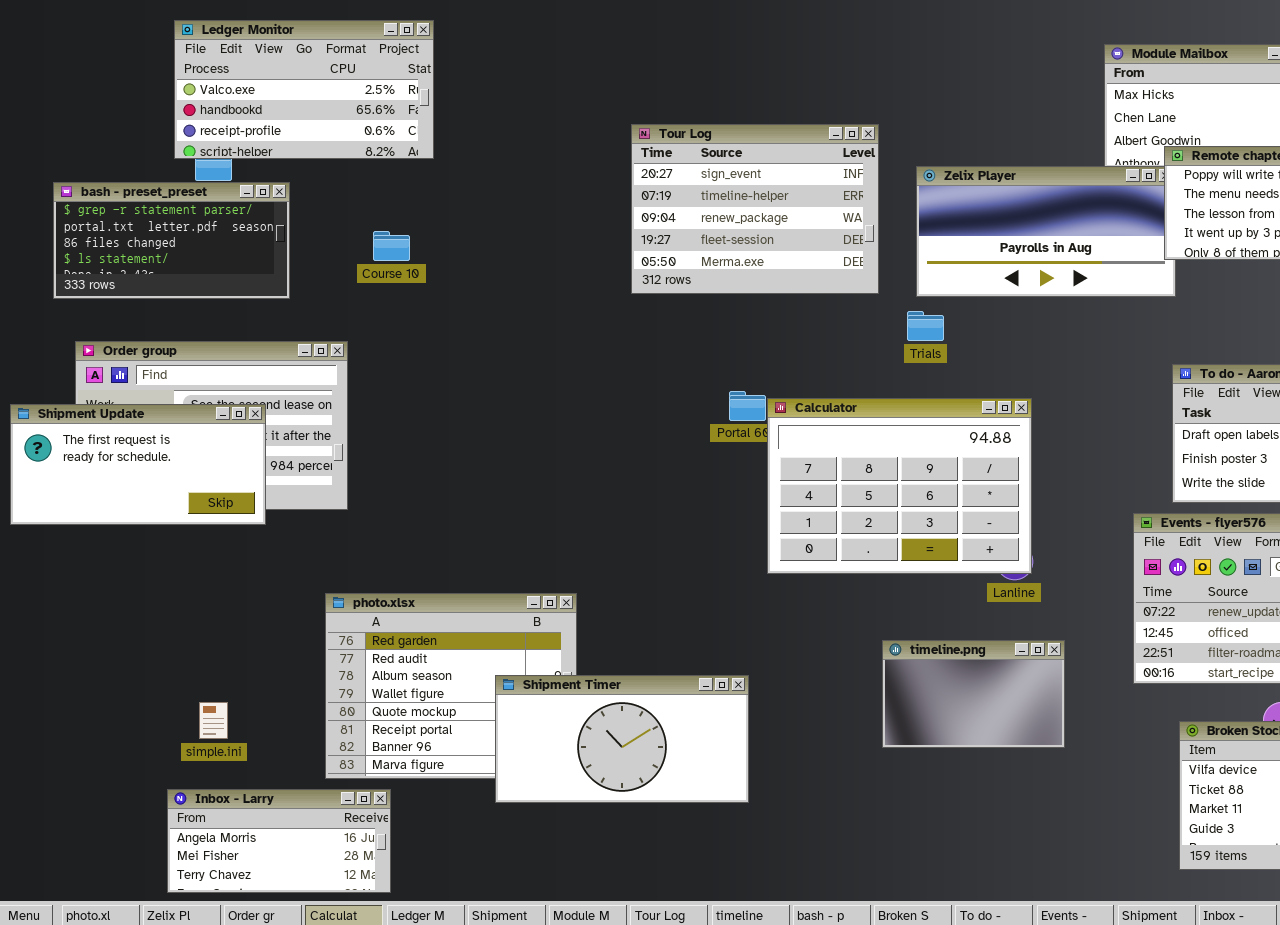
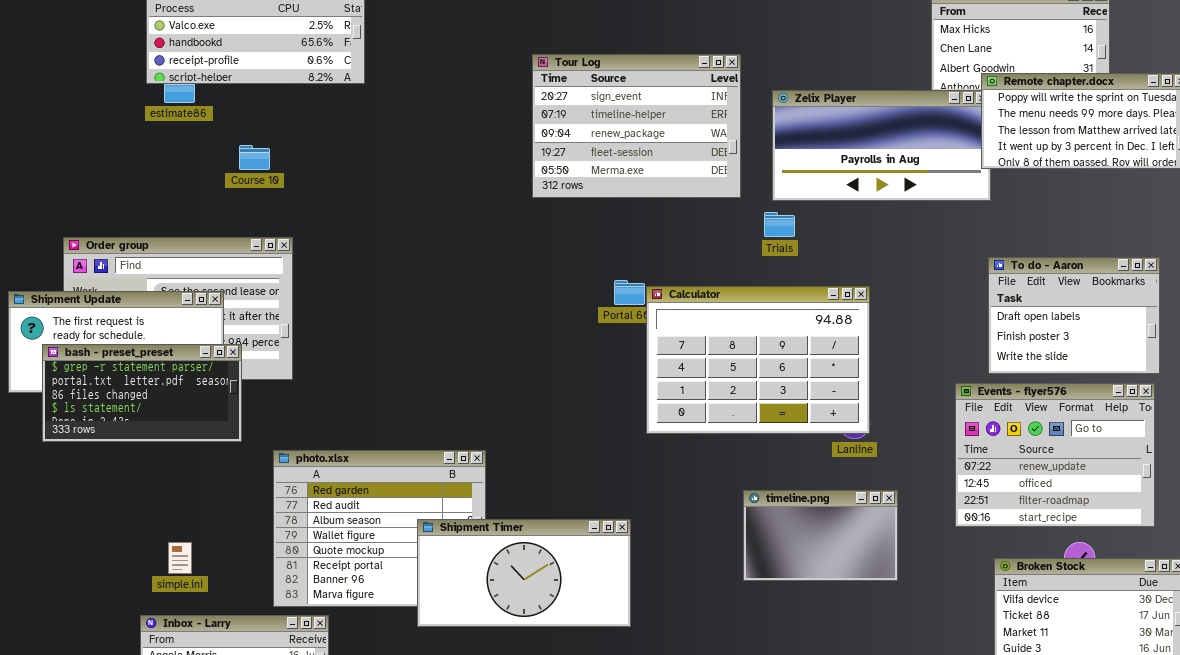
bash - preset_preset: [53,182,290,299] -> [42,344,242,442], moved
Course 10: [373,231,410,261] -> [239,145,270,170], moved

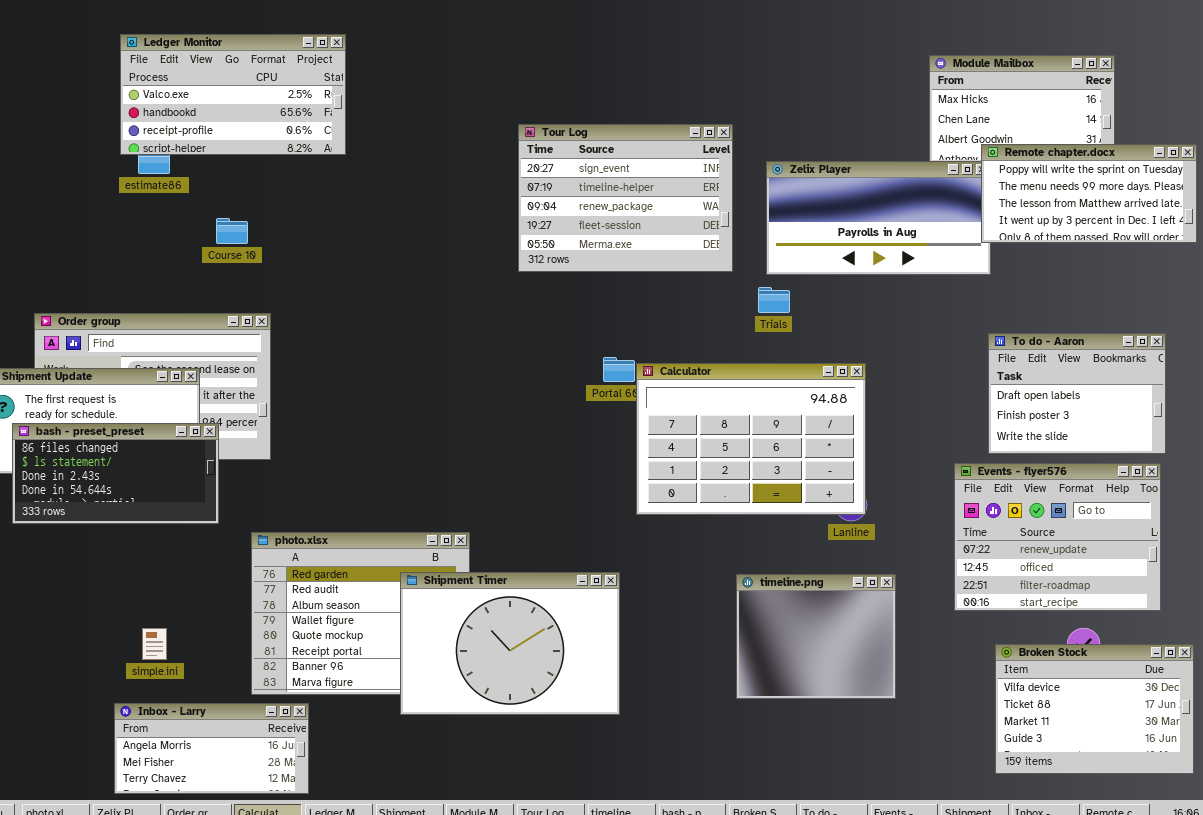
bash - preset_preset: [42,344,242,442] -> [12,423,219,524], scrolled down 2 rows
timeline.png: [743,490,898,581] -> [736,574,896,699], resized
Shipment Timer: [417,519,631,627] -> [400,572,620,715], resized

